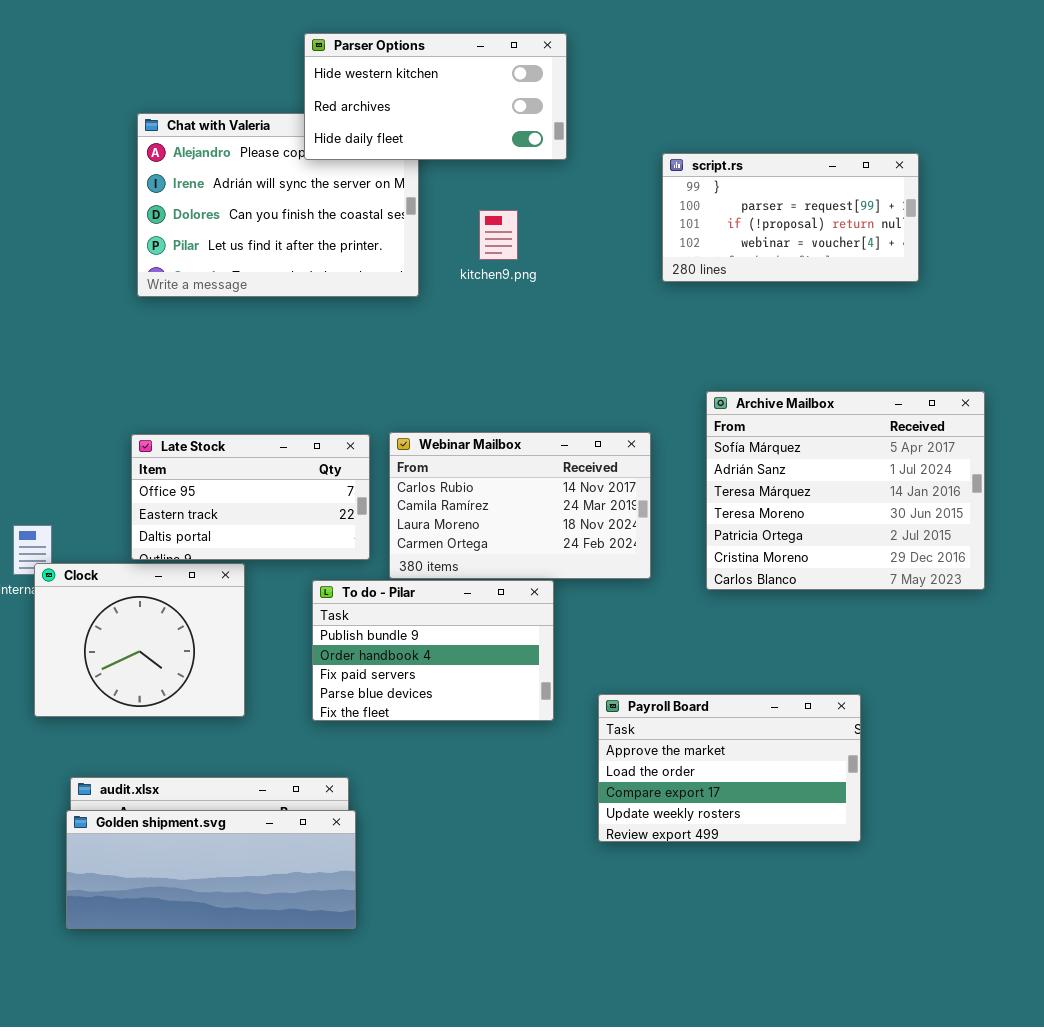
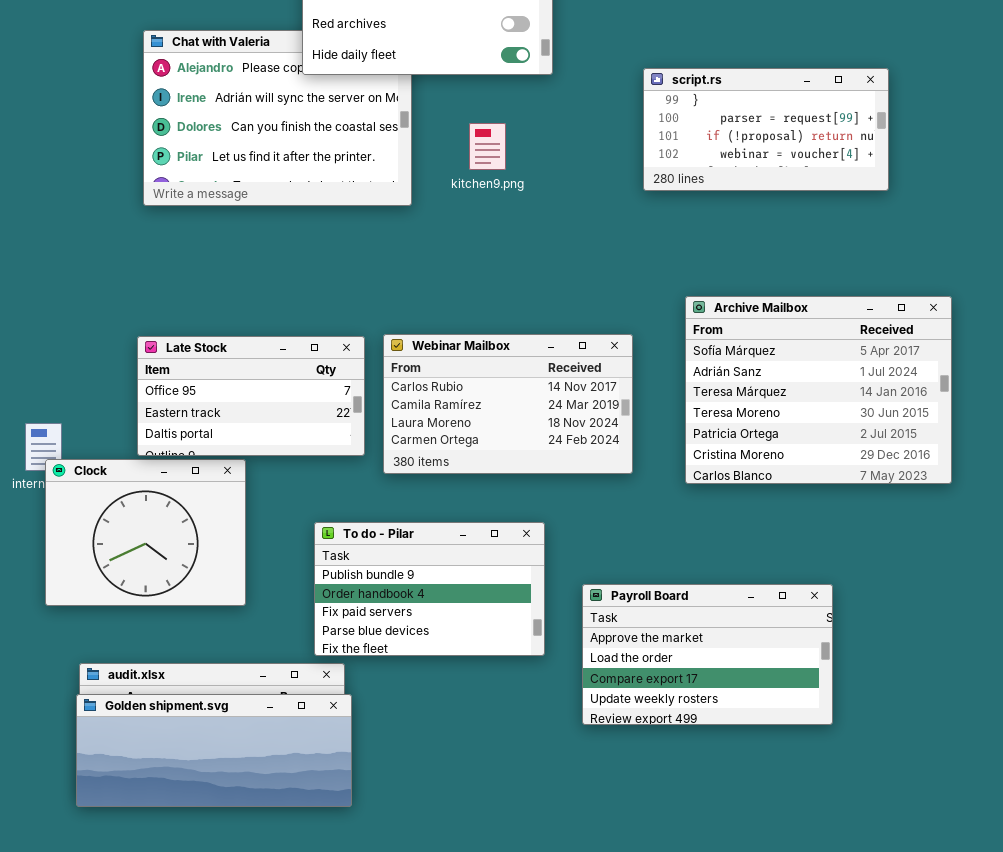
To do - Pilar: [312,580,554,721] -> [314,522,545,656], moved

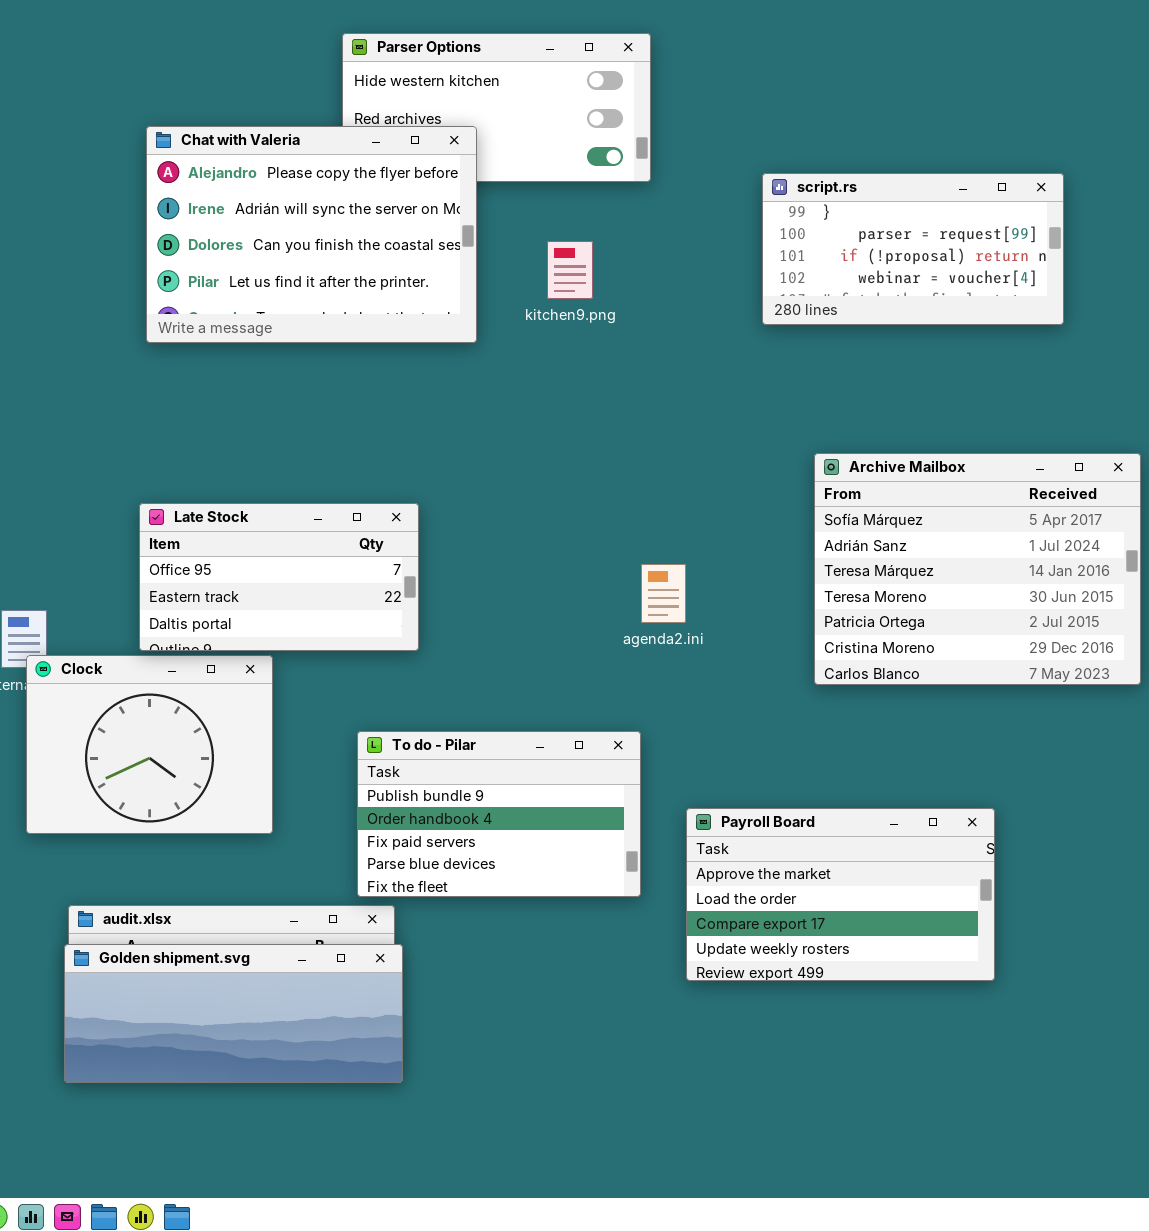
Chat with Valeria: [143,30,412,206] -> [146,126,477,343], raised
Webinar Mailbox: [383,334,633,474] -> none, closed

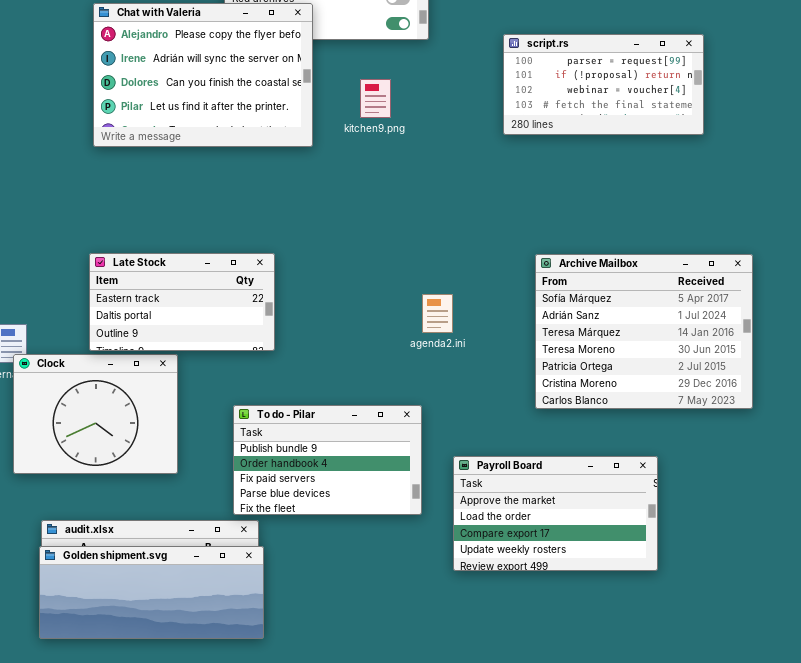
script.rs: [762,173,1064,325] -> [503,34,704,135], scrolled down 1 row
Archive Mailbox: [814,453,1141,685] -> [535,254,753,409], moved
Late Stock: [139,503,419,651] -> [89,253,275,351], scrolled down 1 row

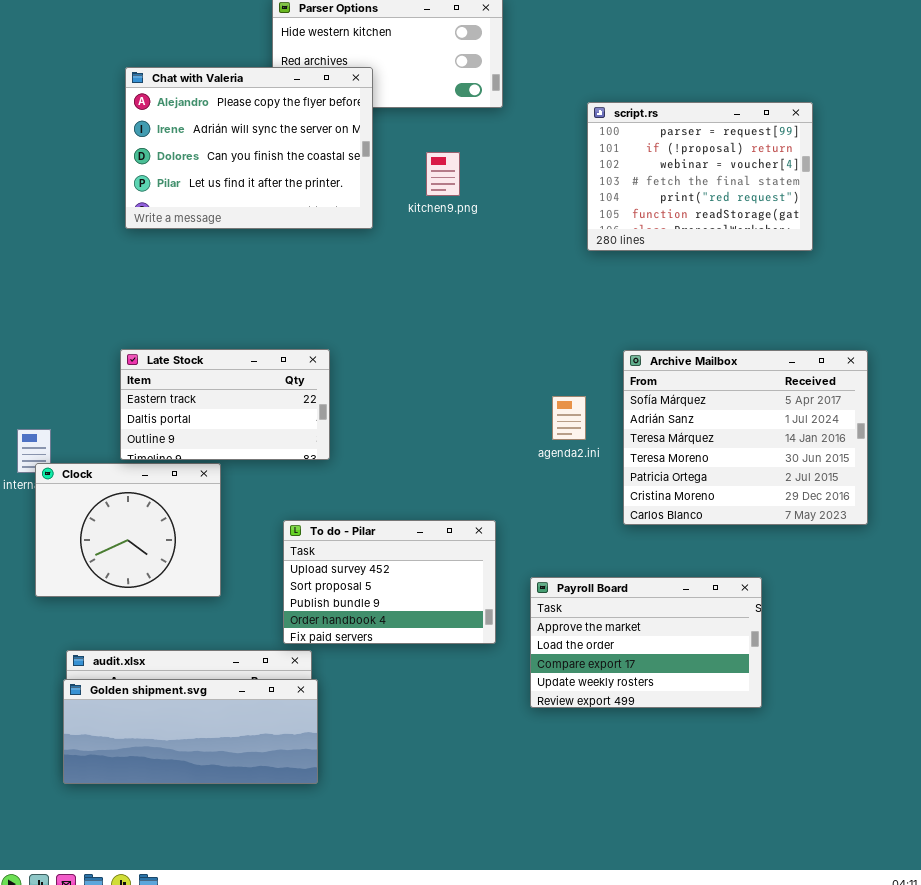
script.rs: [503,34,704,135] -> [587,102,813,251], resized
agenda2.ini: [422,294,453,333] -> [552,396,586,440], moved
To do - Pilar: [233,405,422,515] -> [283,520,496,644], scrolled up 2 rows

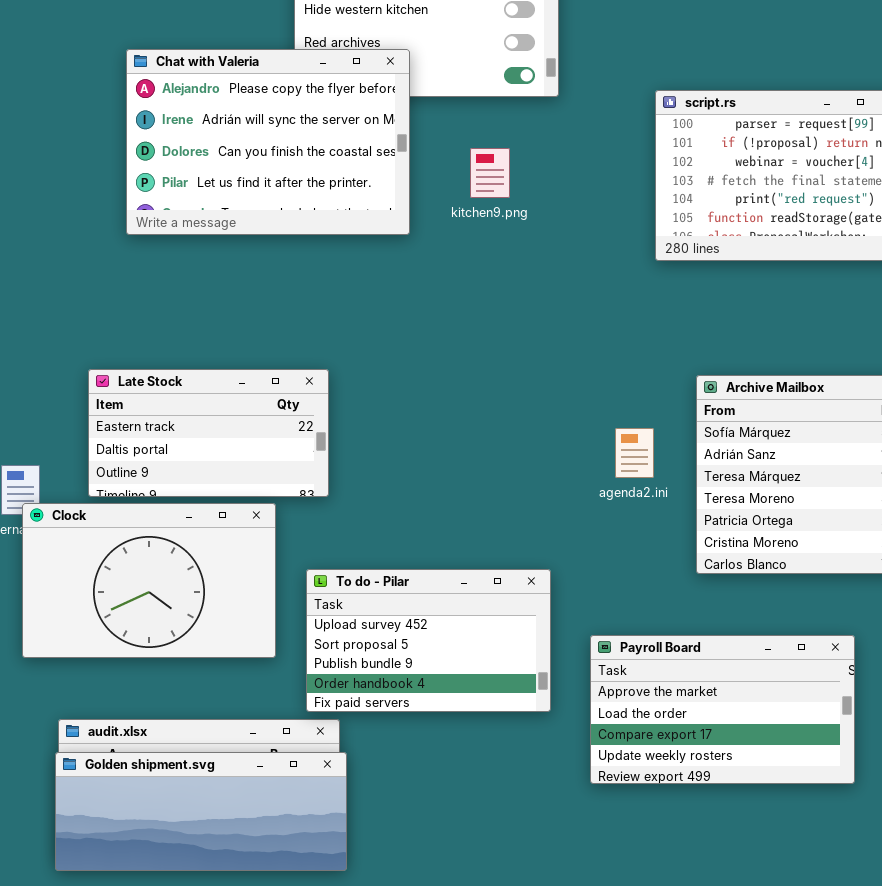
Late Stock: [120,349,330,460] -> [88,369,329,497], moved
Clock: [35,463,221,597] -> [22,503,276,658], resized

